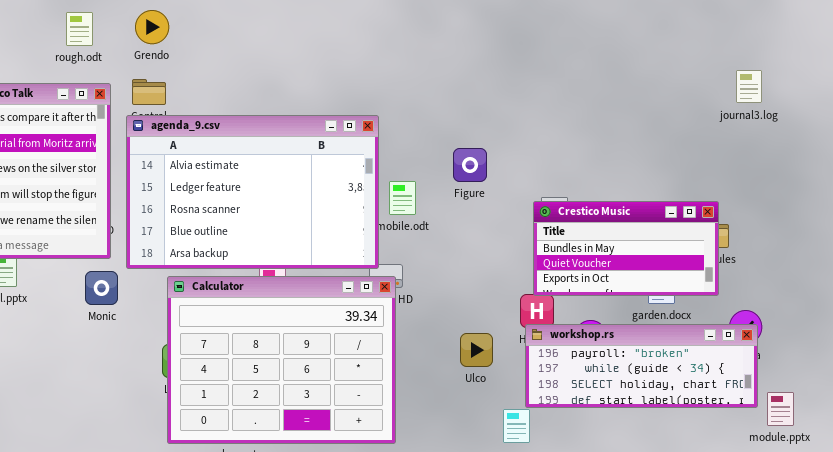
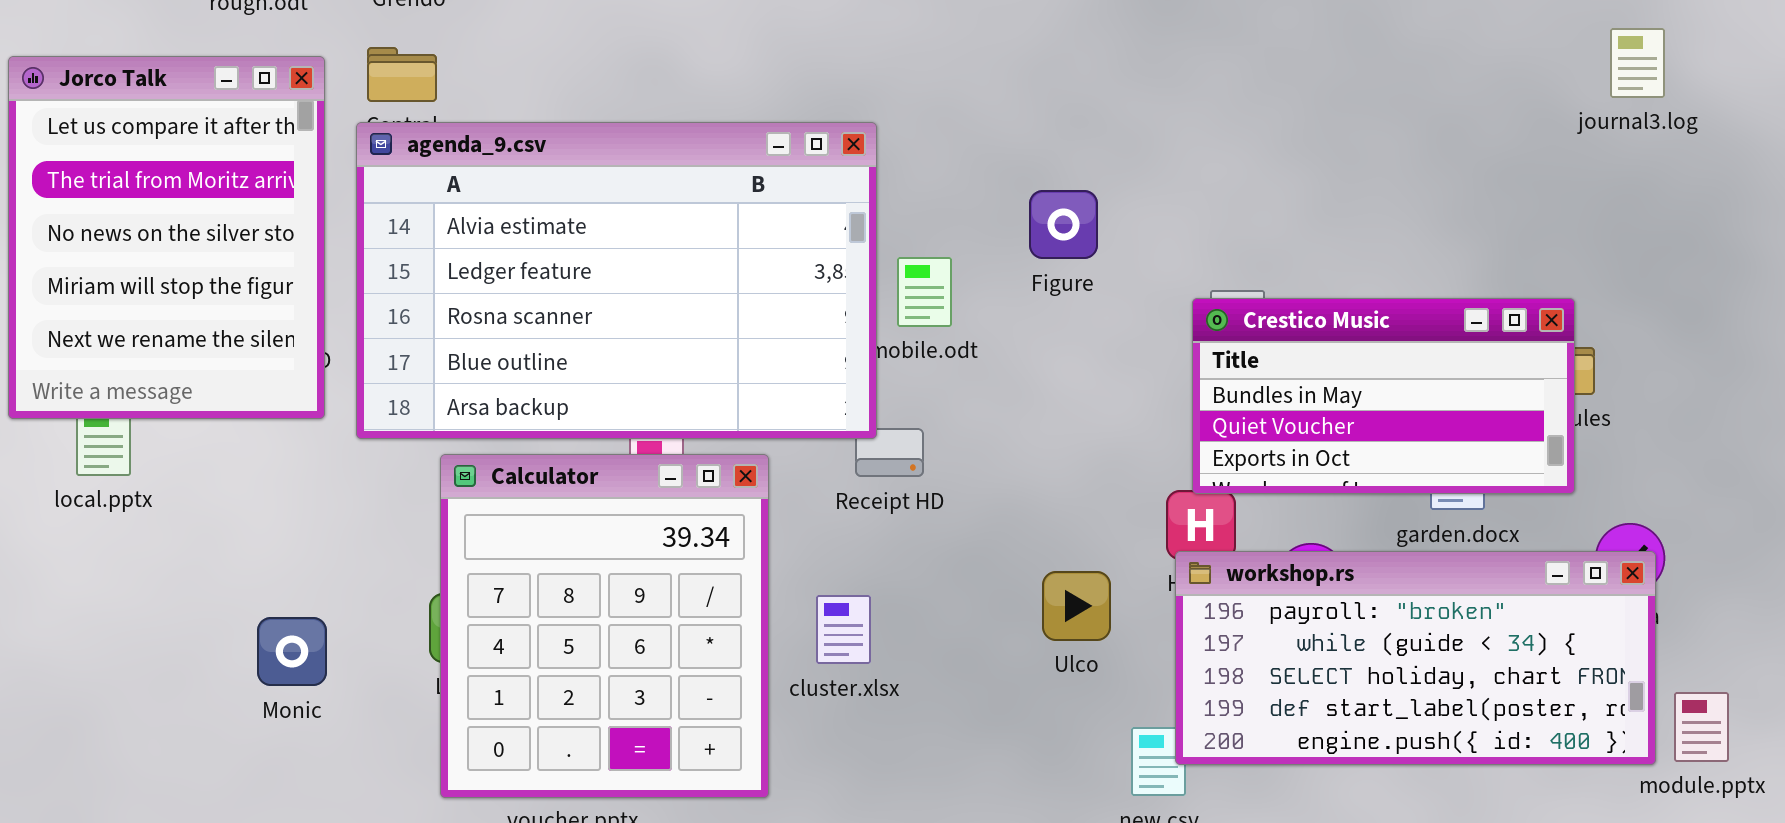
Monic: [85,271,118,305] -> [257,617,327,686], moved
Calculator: [167,276,396,444] -> [440,454,769,798], resized
workshop.rs: [525,324,758,408] -> [1175,551,1656,765], resized

